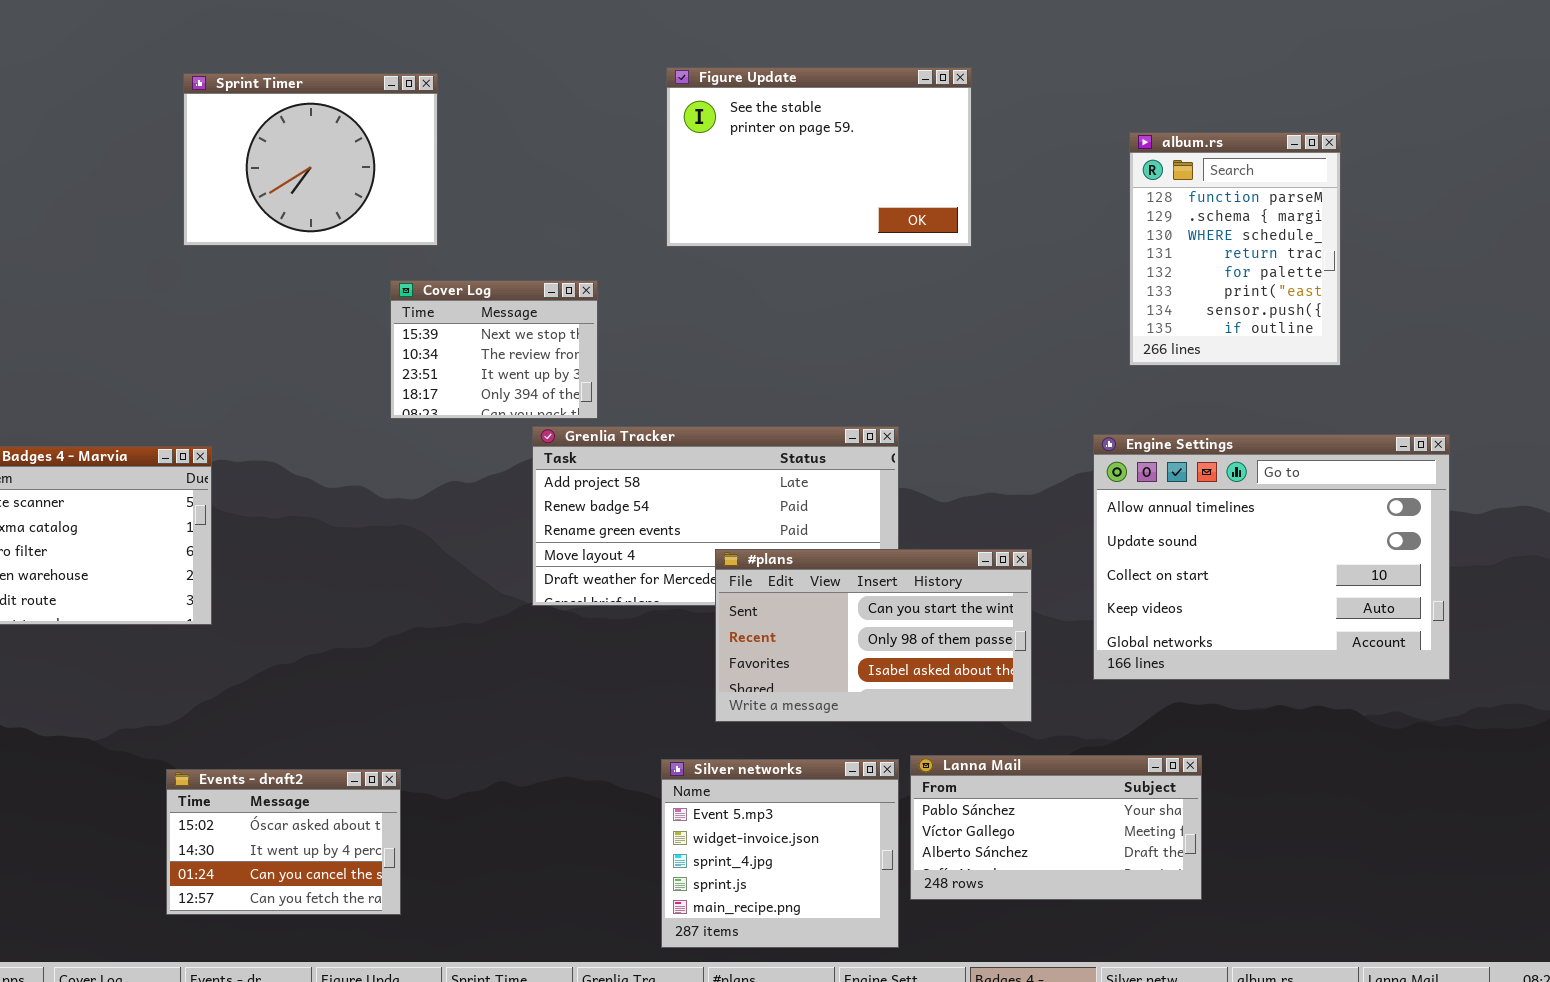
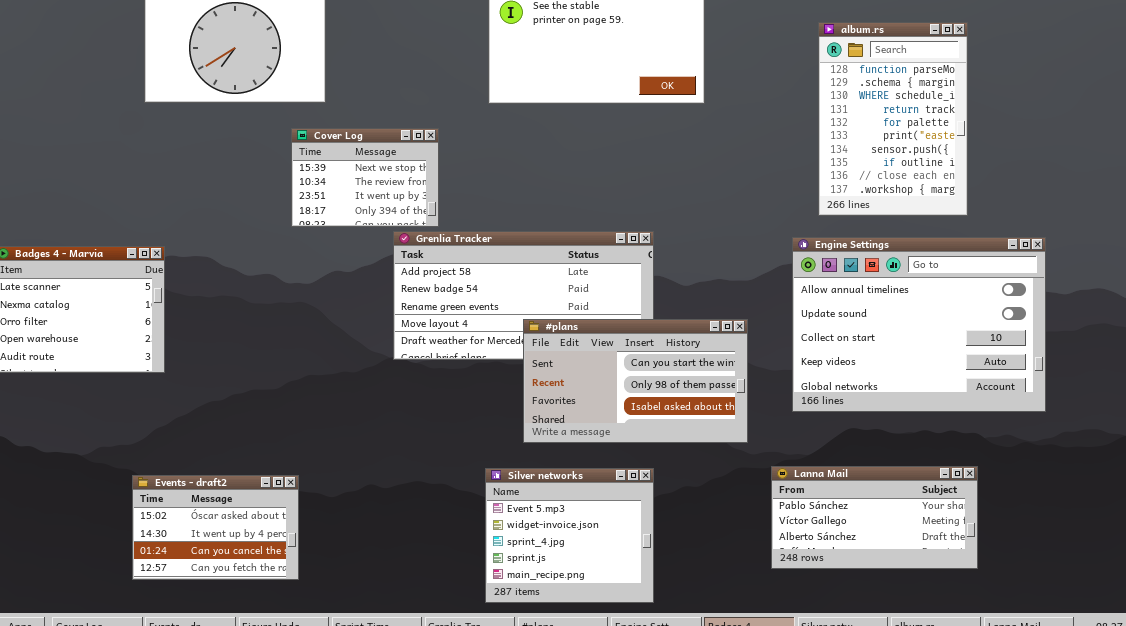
album.rs: [1129,132,1341,366] -> [818,22,968,216], resized
Lanna Mail: [910,755,1202,900] -> [771,466,978,569], moved

